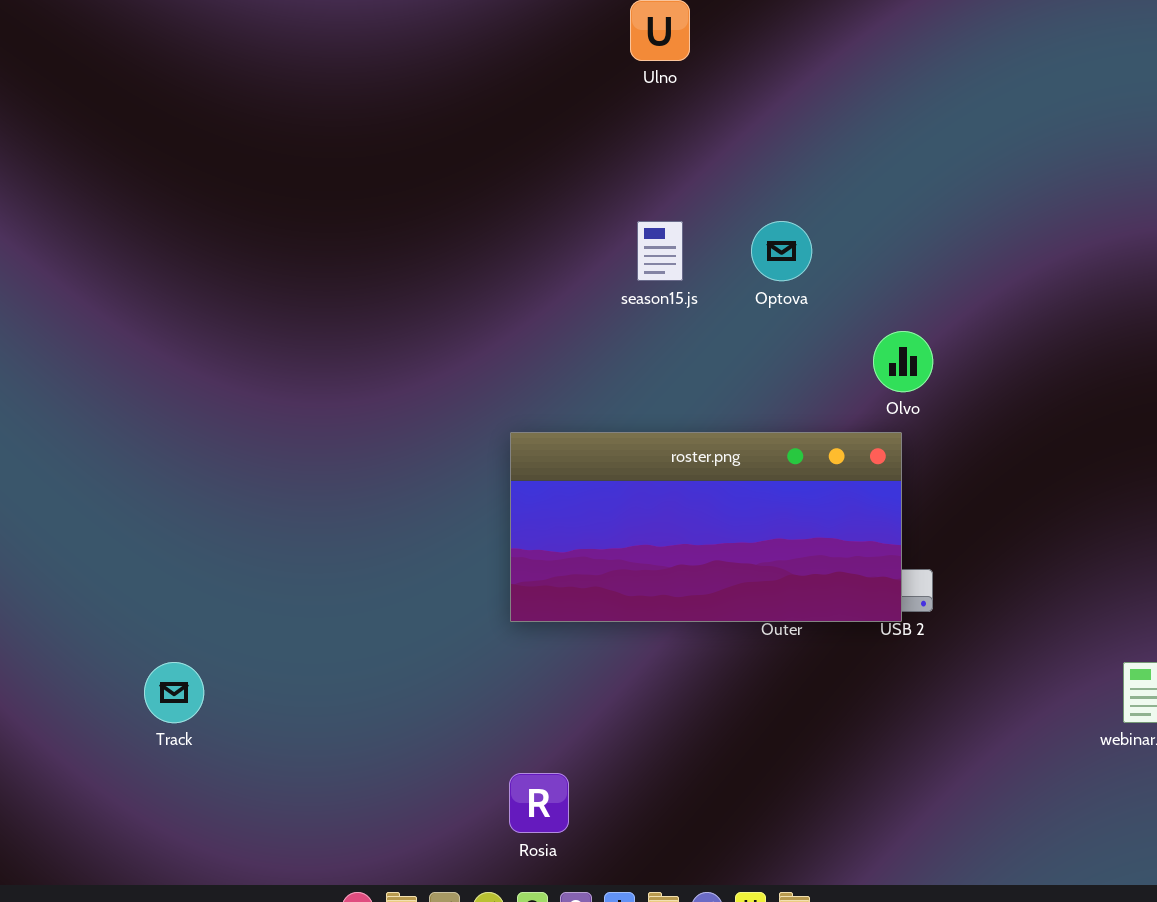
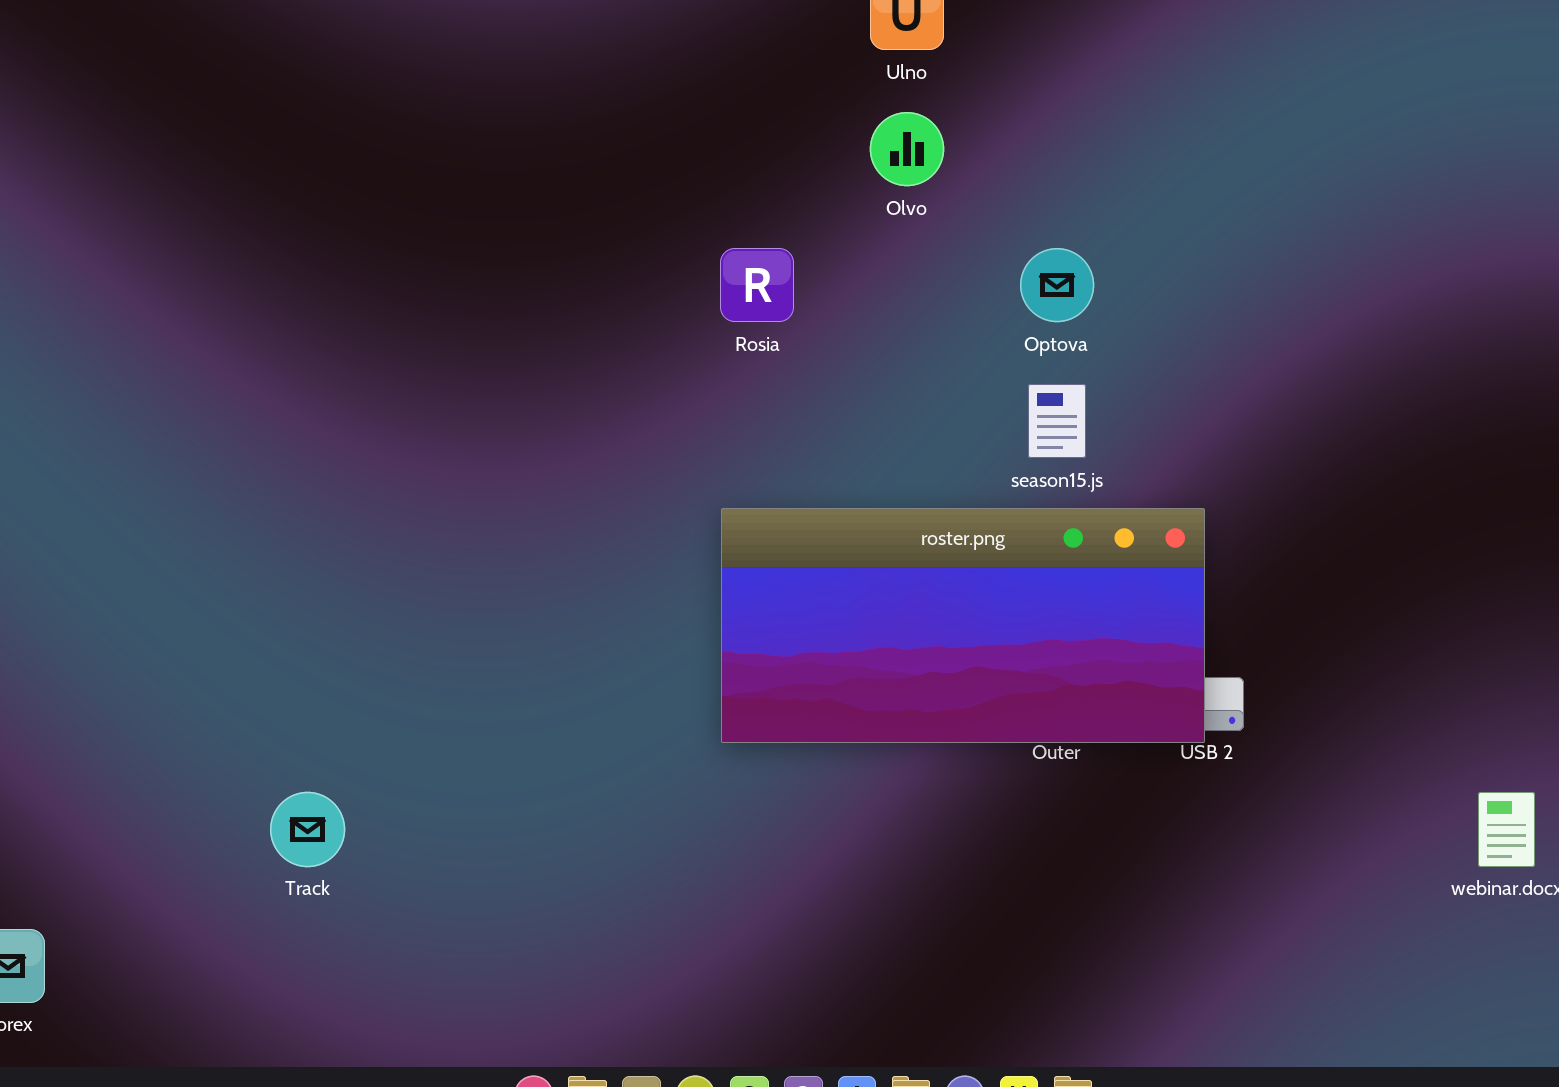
season15.js: [637,221,683,281] -> [1028,384,1086,458], moved
Olvo: [873,331,933,392] -> [870,112,944,186], moved
Rosia: [509,773,569,833] -> [720,248,794,322], moved

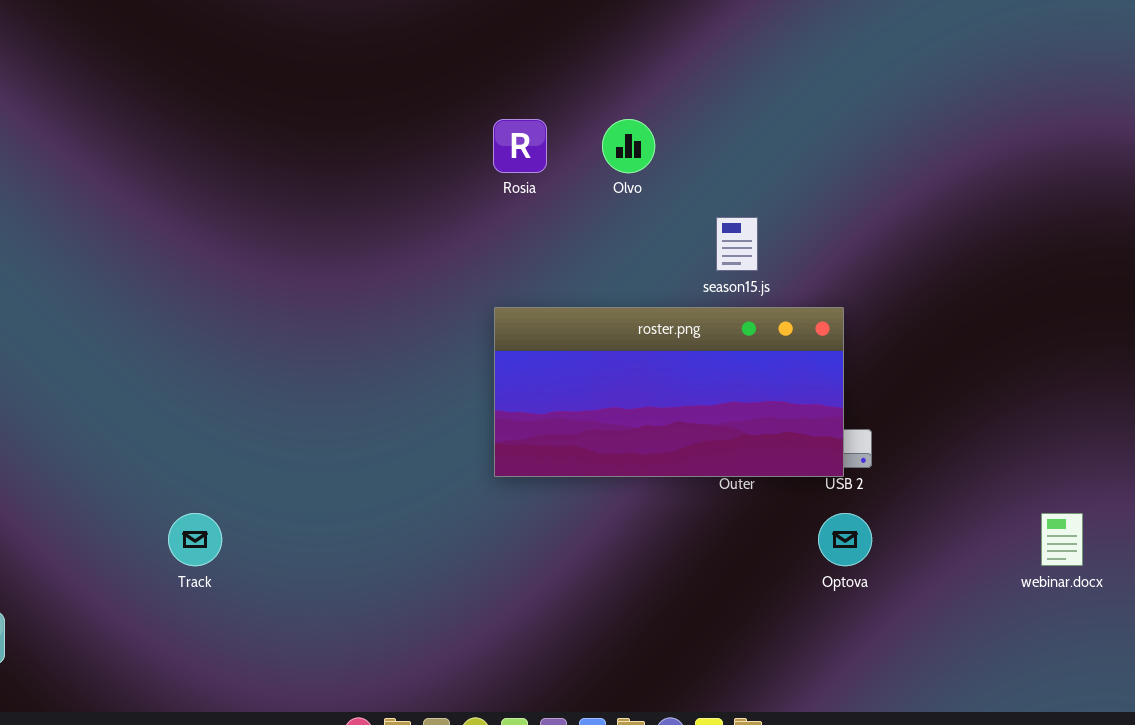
Olvo: [870,112,944,186] -> [602,119,655,173], moved
Optova: [1020,248,1094,322] -> [818,513,872,566], moved

